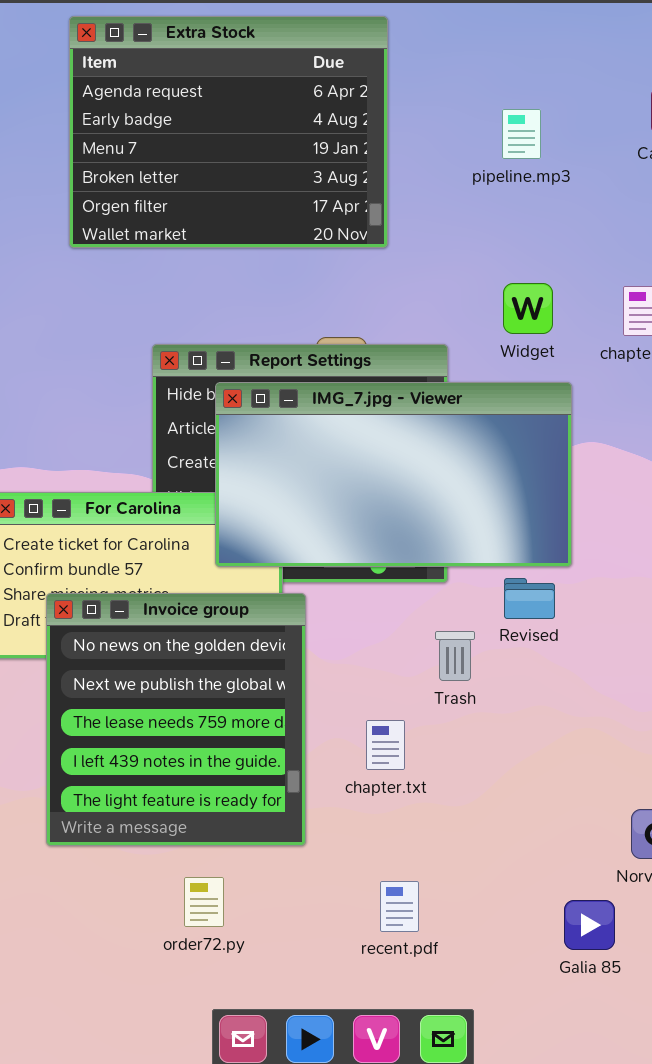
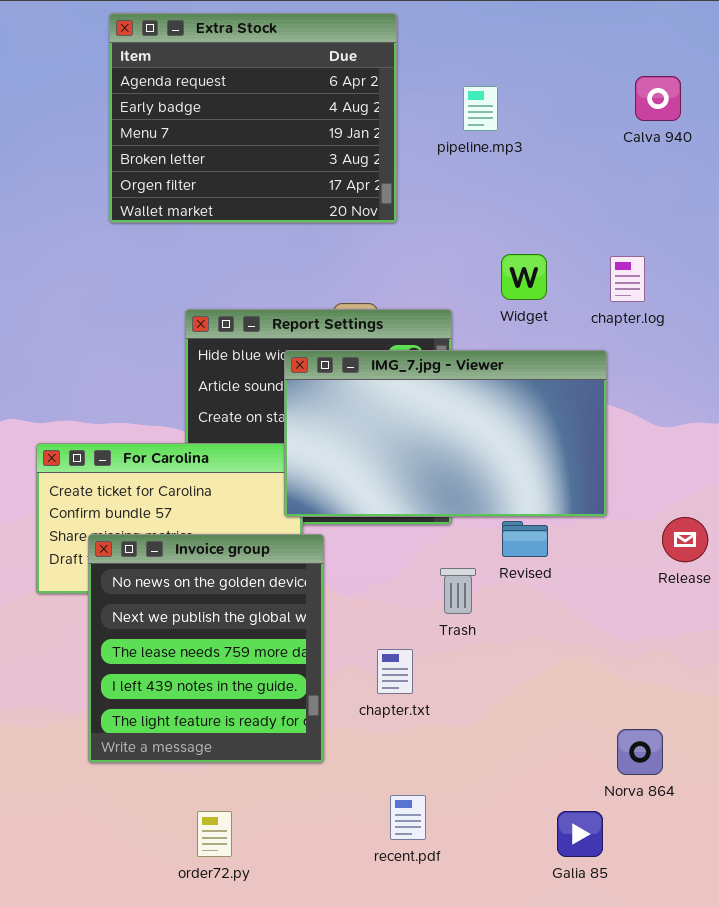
pipeline.mp3: [502,109,541,159] -> [463,86,498,131], moved
IMG_7.jpg - Viewer: [215,382,572,567] -> [284,350,607,517], moved
order72.py: [184,877,224,927] -> [197,811,232,857], moved

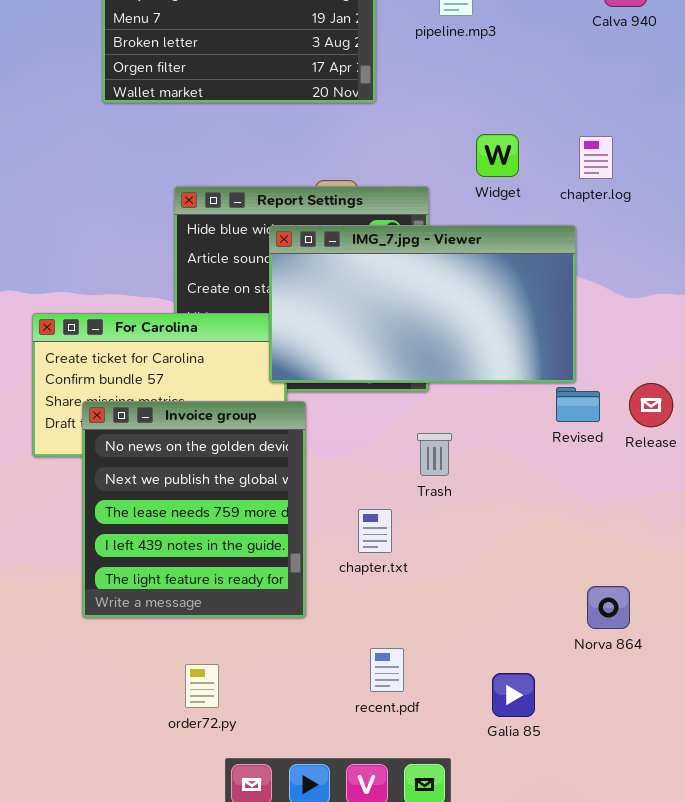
Revised: [502,521,548,557] -> [556,387,600,422], moved
Galia 85: [557,811,603,857] -> [492,673,535,717], moved

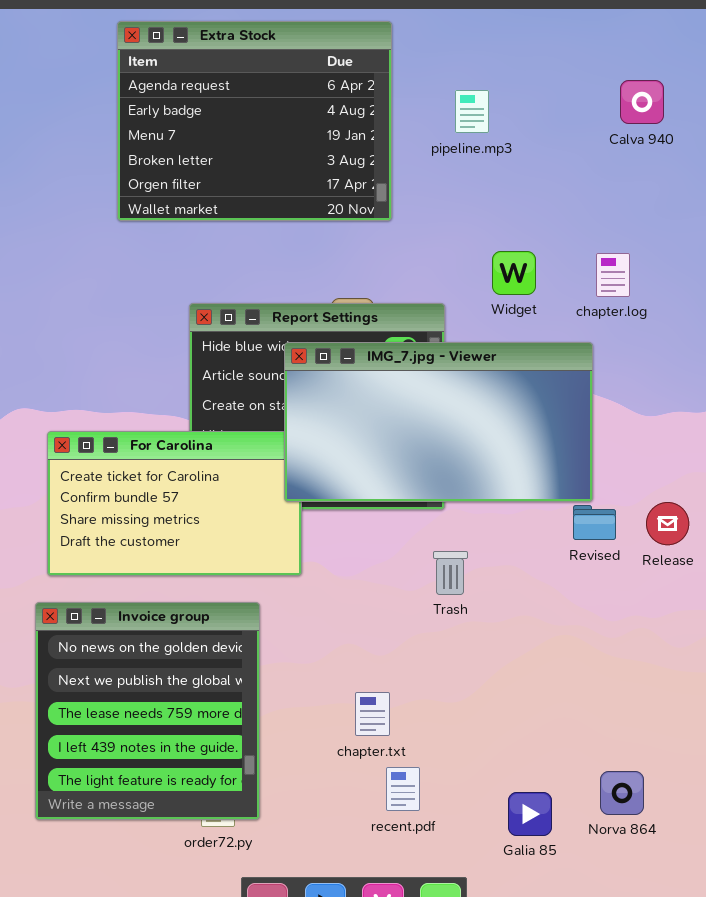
Invoice group: [82,401,306,618] -> [35,602,260,820], moved
chapter.txt: [358,509,392,553] -> [355,692,390,736], moved
Norva 864: [587,586,630,629] -> [600,771,644,815], moved

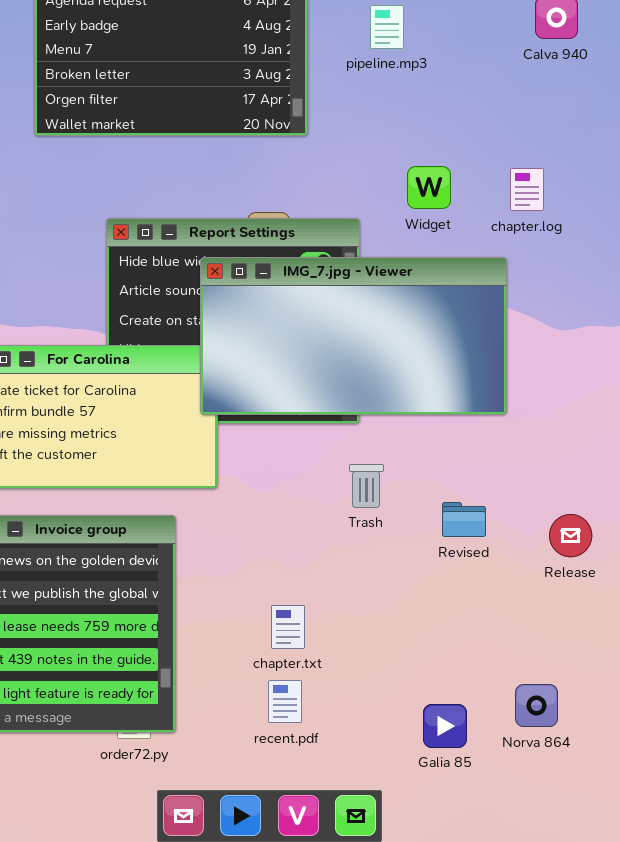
Release: [646,502,689,545] -> [549,514,592,557], moved
Revised: [573,505,616,540] -> [442,502,486,537], moved
recent.pdf: [386,767,420,811] -> [268,680,302,723], moved

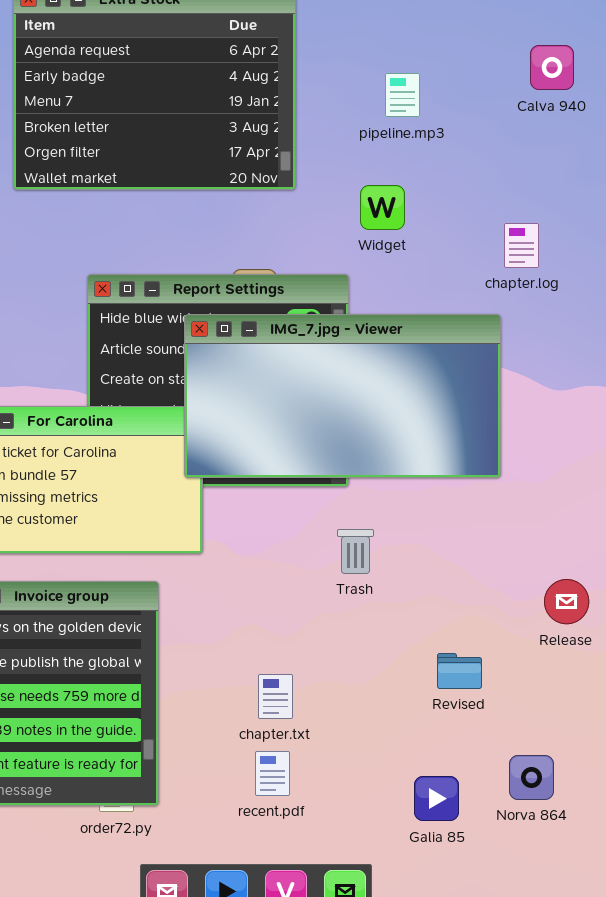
pipeline.mp3: [370,5,404,49] -> [385,73,420,117], moved
Widget: [407,166,451,209] -> [360,185,405,230], moved
Revised: [442,502,486,537] -> [437,653,482,689], moved

